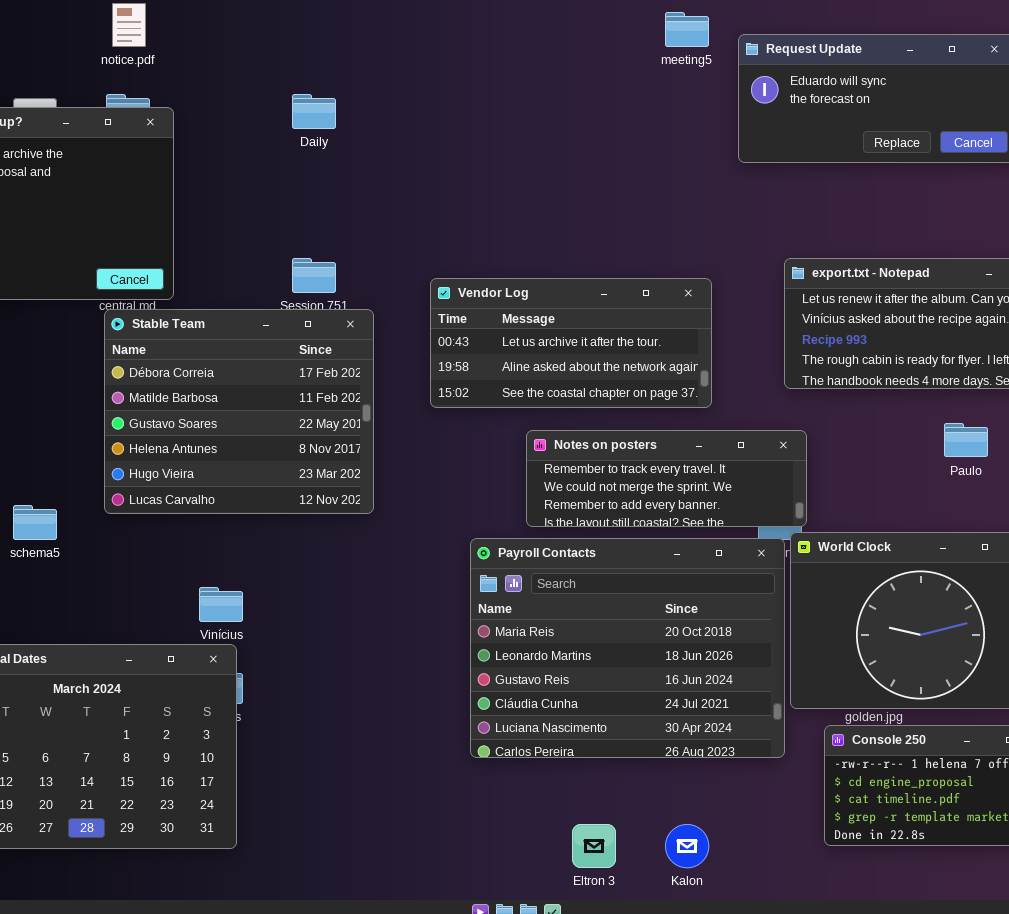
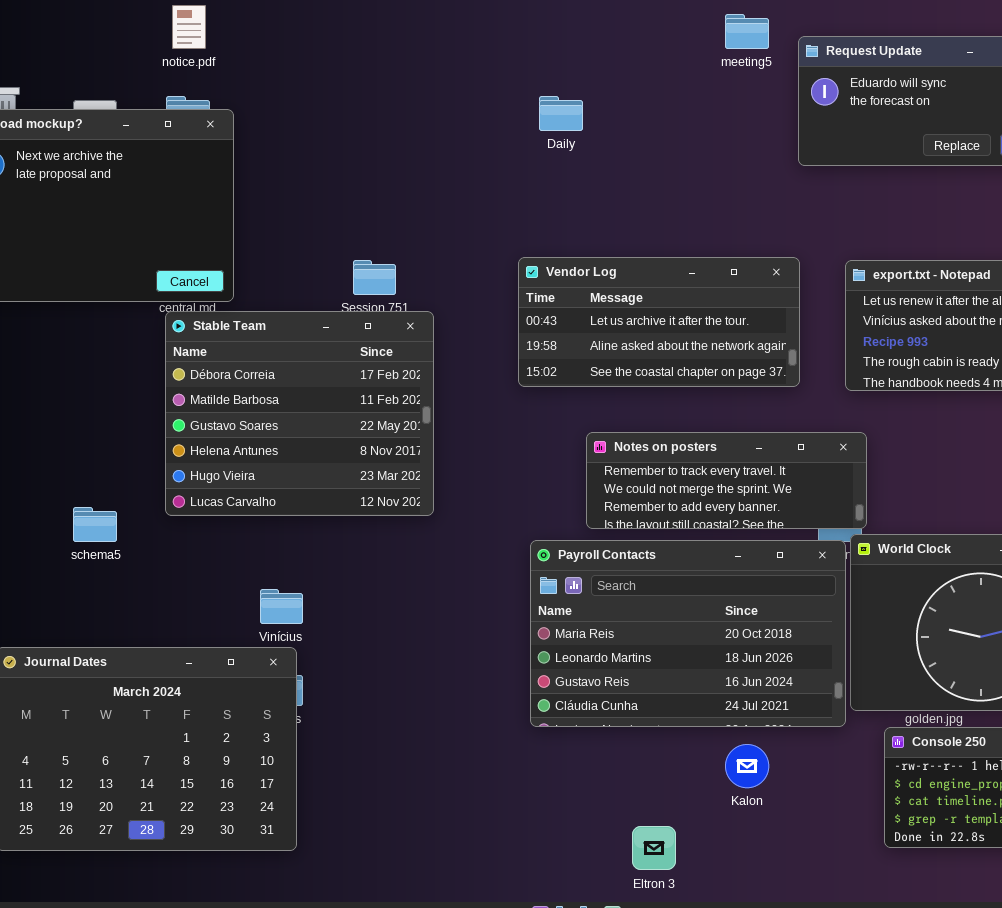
Daily: [292,94,336,129] -> [539,96,583,131], moved
Vendor Log: [430,278,712,408] -> [518,257,800,387], moved
Payroll Contacts: [470,538,785,758] -> [530,540,846,727], resized
Kalon: [665,824,709,868] -> [725,744,769,788], moved

